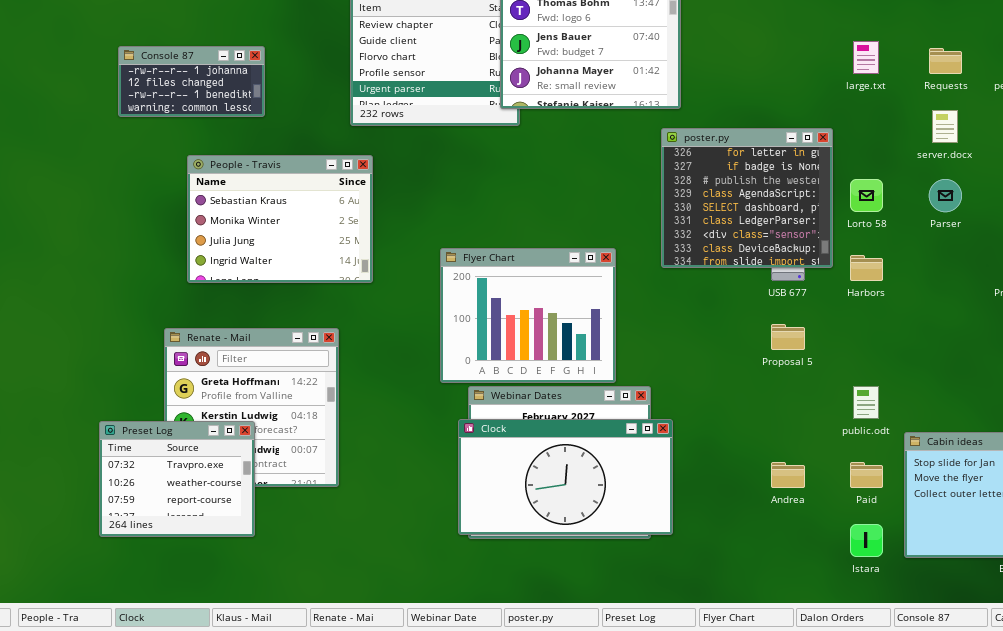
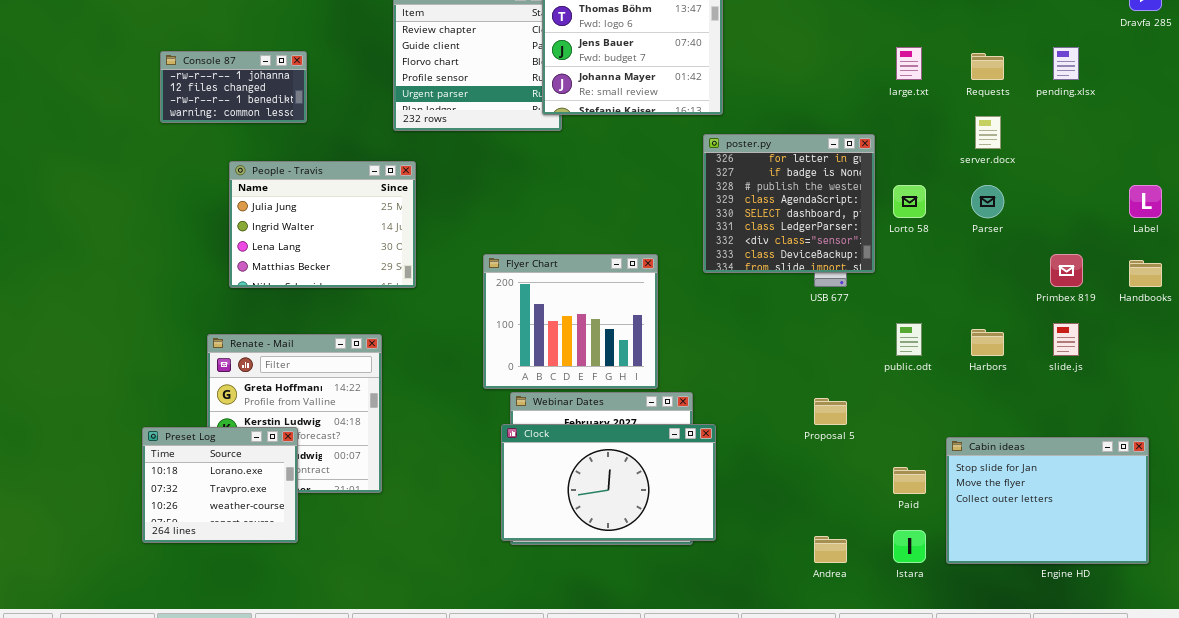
People - Travis: [187,155,373,283] -> [229,161,416,288], scrolled down 2 rows
Harbors: [850,255,883,281] -> [971,329,1004,356], moved
Proposal 5: [771,324,805,350] -> [814,398,847,425], moved
public.odt: [853,386,879,419] -> [896,323,922,356], moved
Preset Log: [99,421,255,537] -> [142,427,298,543], scrolled up 1 row
Andrea: [771,462,805,488] -> [814,536,847,563], moved

